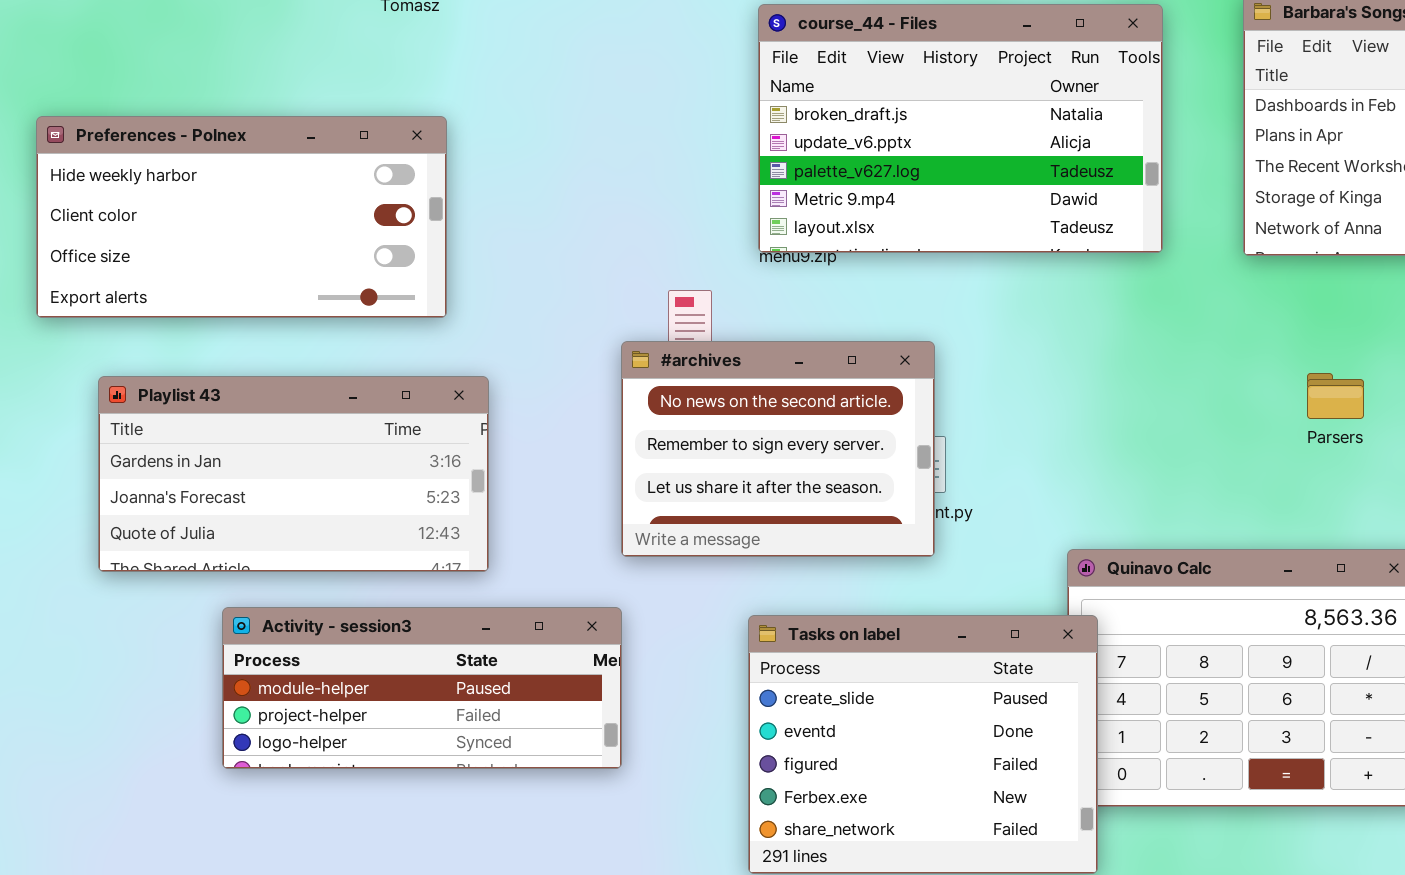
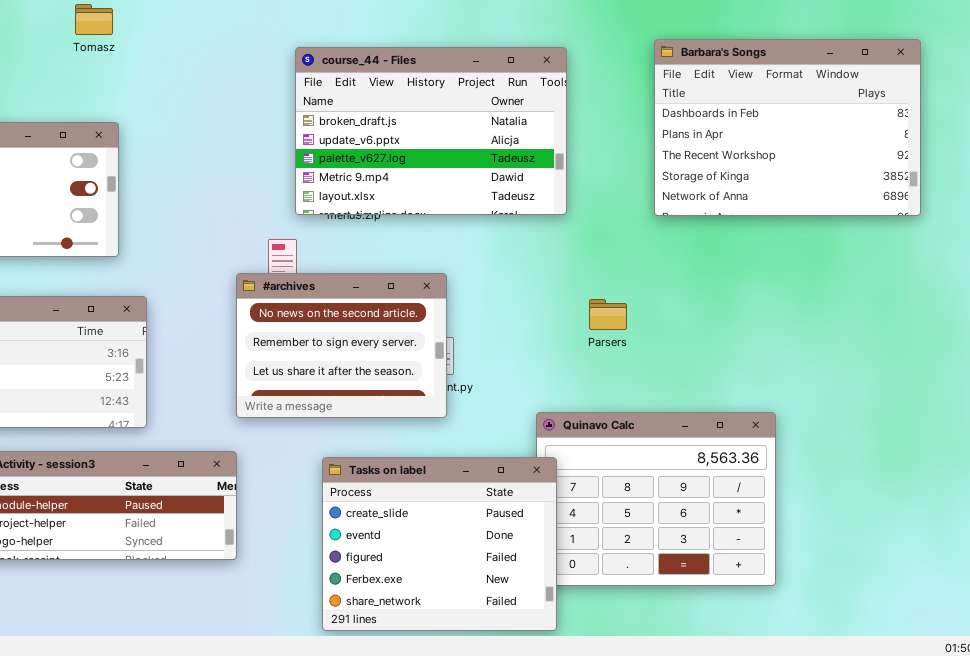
course_44 - Files: [758,4,1163,253] -> [295,47,567,215], moved
Parsers: [1307,373,1364,419] -> [589,299,627,330], moved

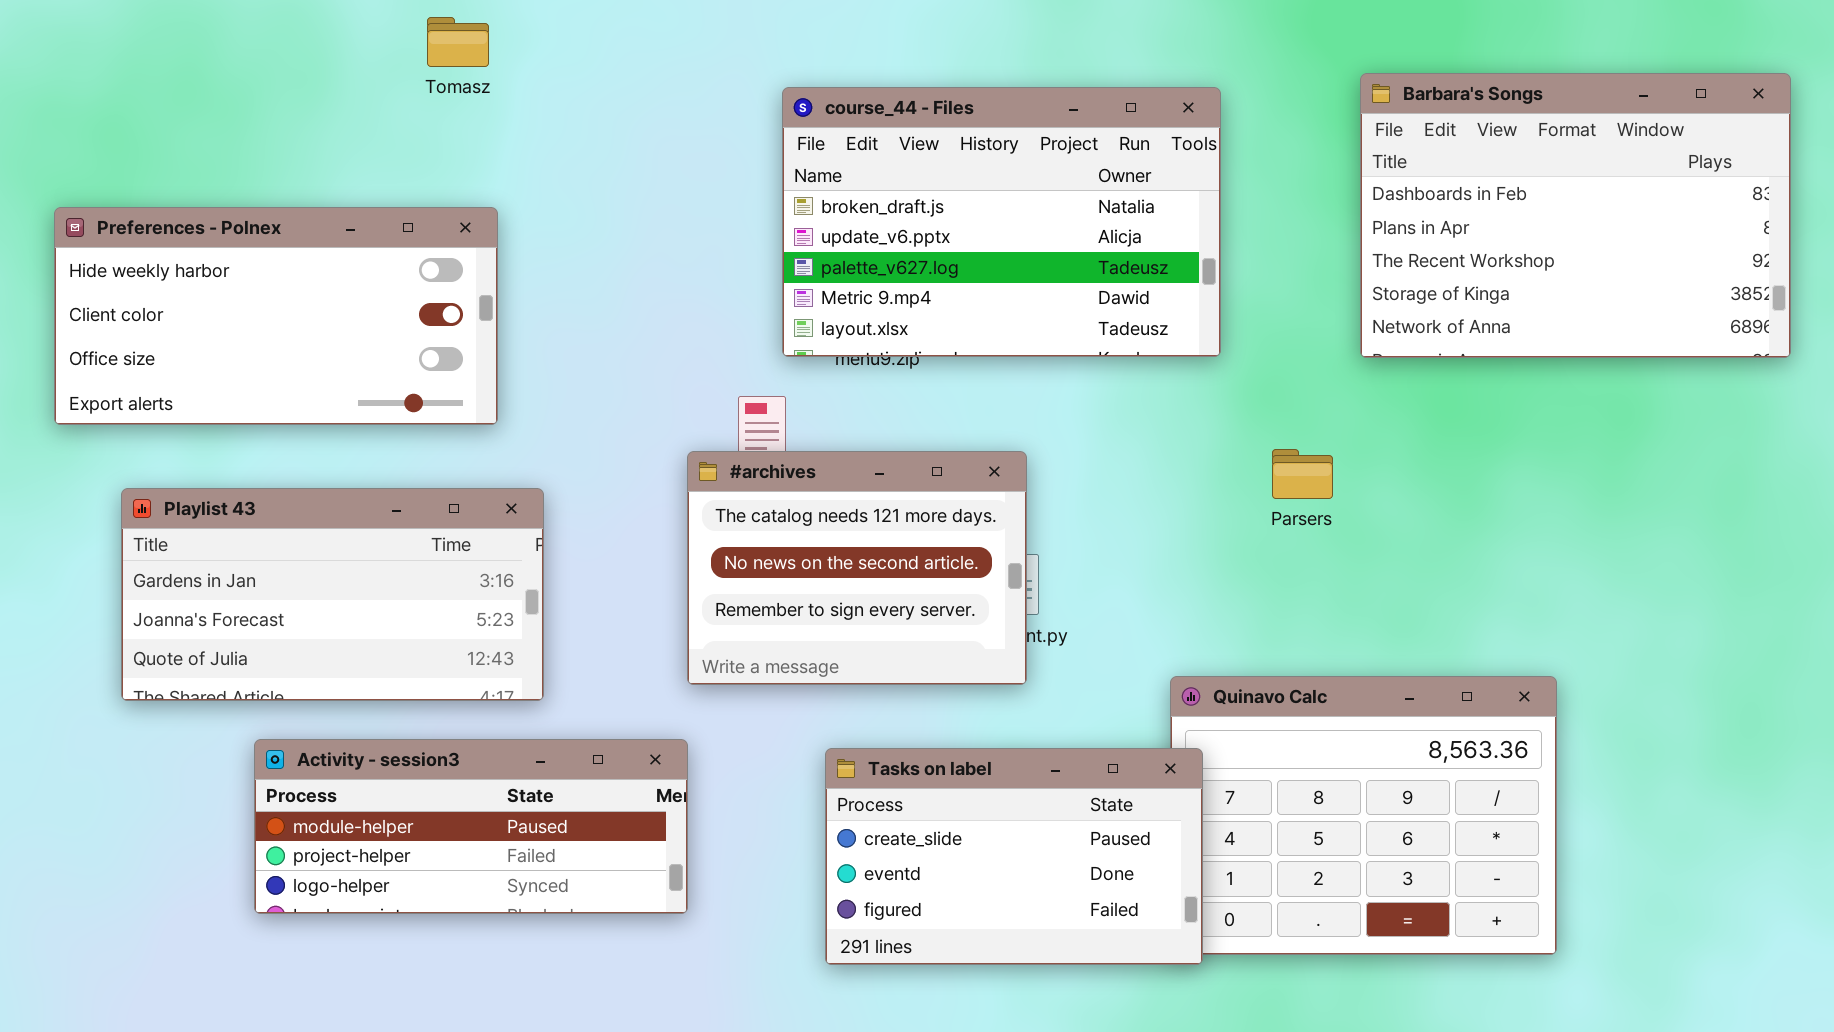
#archives: [236,273,447,418] -> [687,451,1027,685], scrolled up 1 row
Parsers: [589,299,627,330] -> [1272,449,1333,499], moved
Tasks on label: [322,457,557,631] -> [825,748,1203,965], resized

